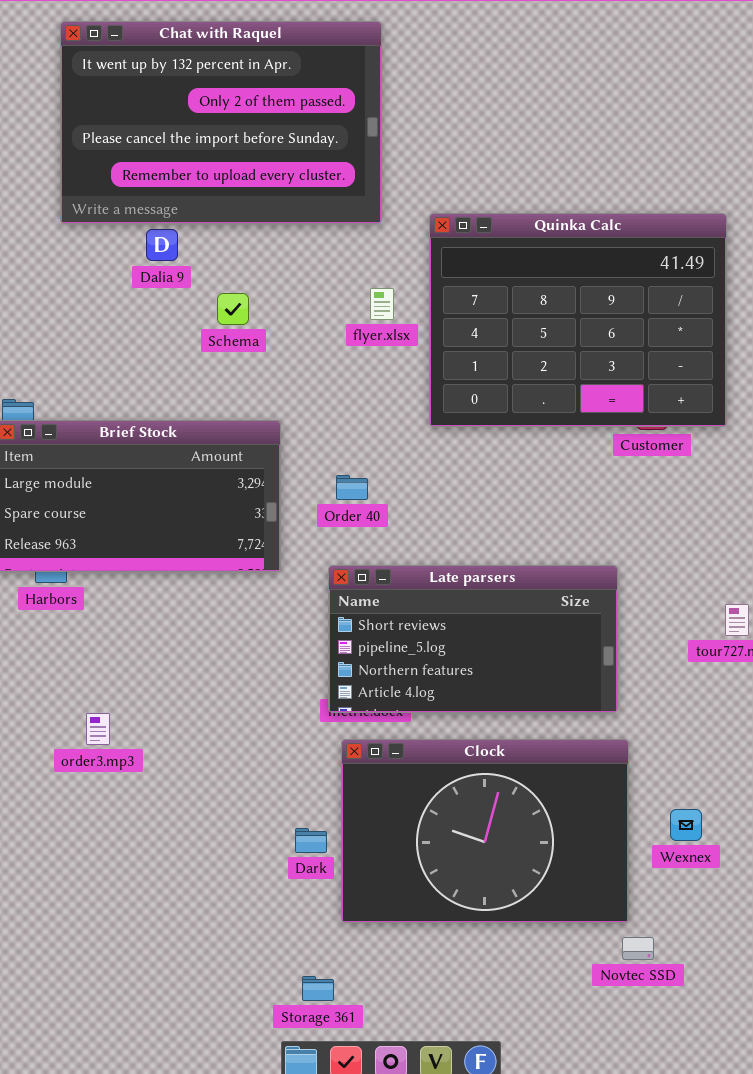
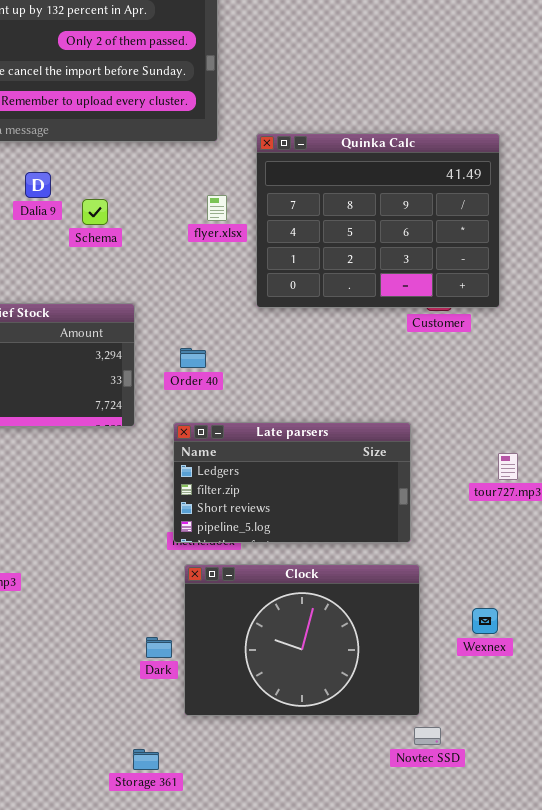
Dalia 9: [146,229,178,261] -> [25,172,51,198], moved
Late parsers: [328,565,618,713] -> [173,422,411,543], scrolled up 2 rows
Wexnex: [670,809,702,841] -> [472,608,498,634], moved
Storage 361: [302,976,334,1001] -> [133,749,159,770], moved

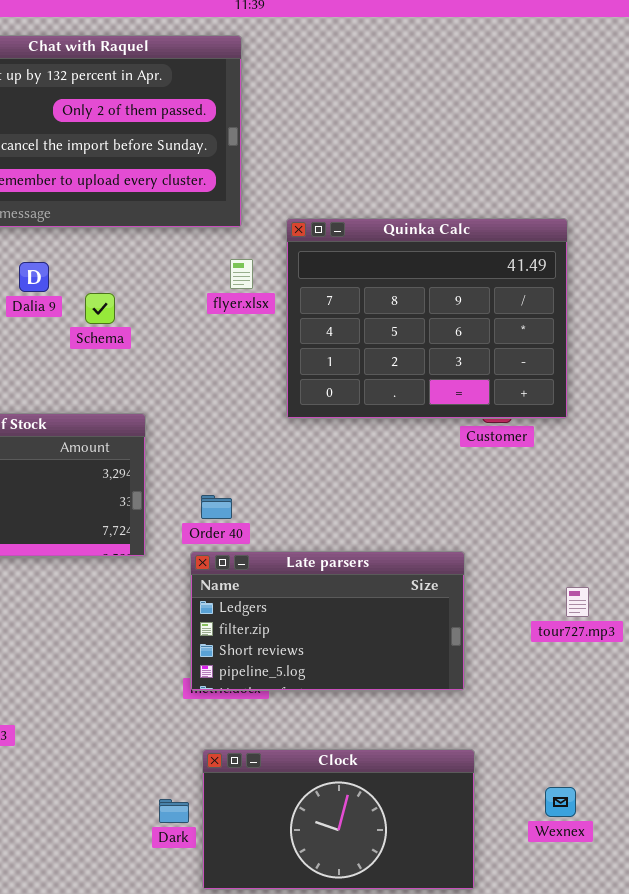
flyer.xlsx: [207,195,227,221] -> [230,259,253,289], moved
Order 40: [180,348,206,368] -> [201,495,232,519], moved
Clock: [184,564,420,716] -> [202,749,475,890], resized
Wexnex: [472,608,498,634] -> [545,787,576,817], moved

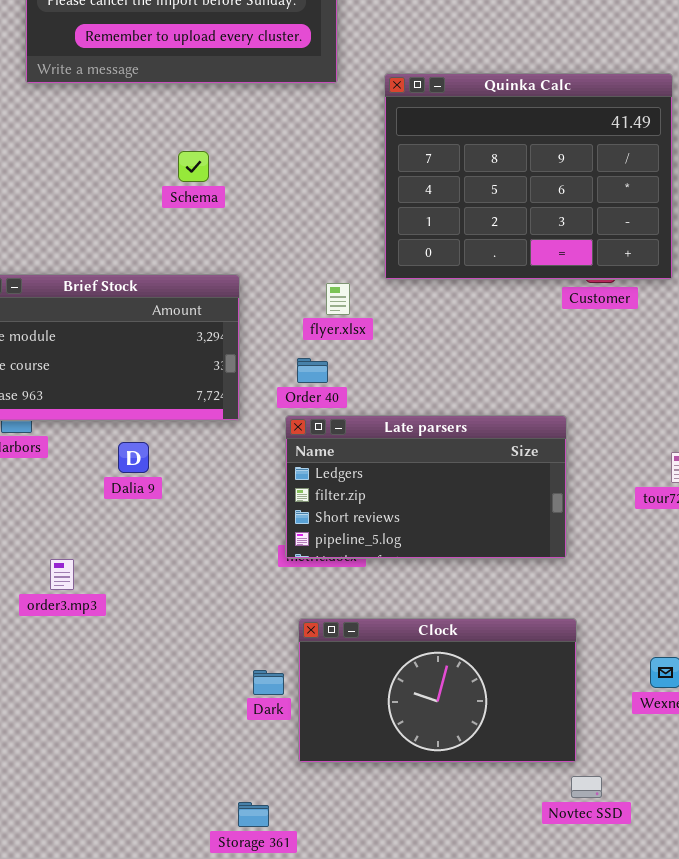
flyer.xlsx: [230,259,253,289] -> [326,283,350,315], moved
Dalia 9: [19,262,49,292] -> [118,442,149,473], moved

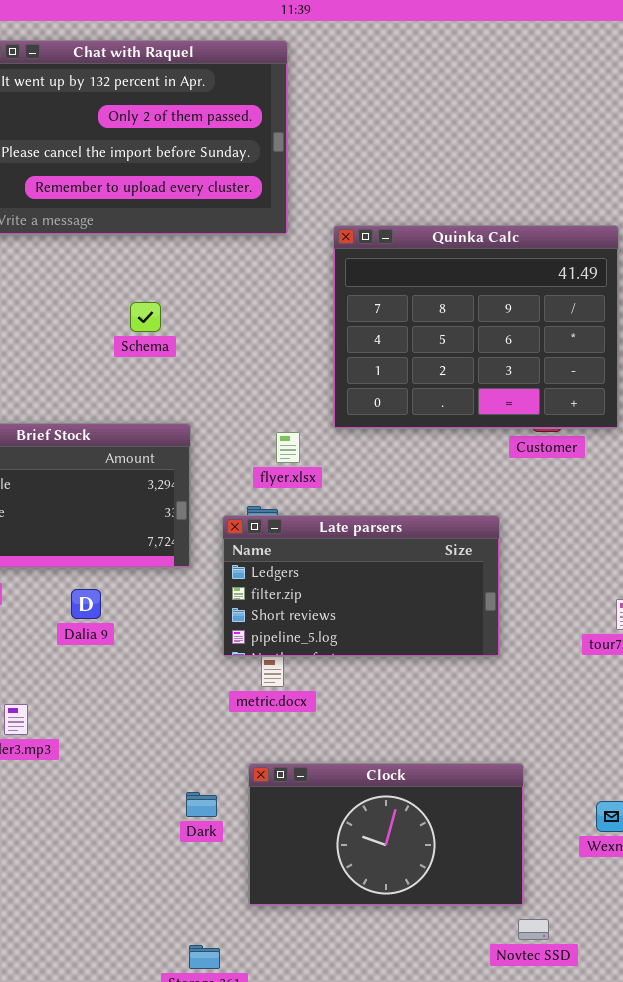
Late parsers: [285,415,567,559] -> [222,515,500,657], moved
Dark: [253,670,284,695] -> [186,792,217,817], moved

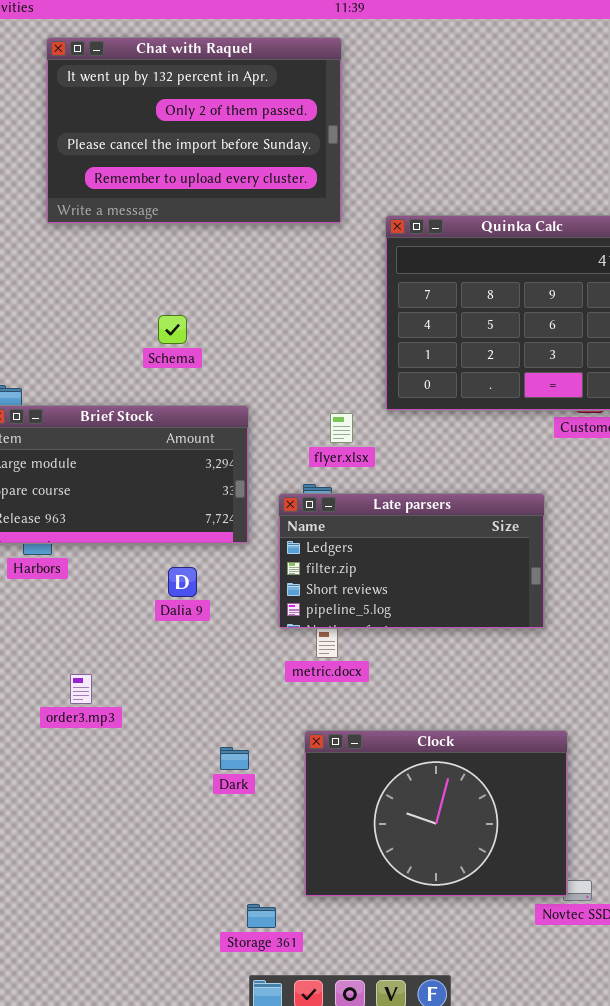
Schema: [130,302,161,332] -> [158,315,187,344], moved
Dalia 9: [71,589,101,619] -> [168,567,197,597], moved
Clock: [248,763,524,906] -> [304,730,568,897], resized
Dark: [186,792,217,817] -> [220,747,249,770], moved

